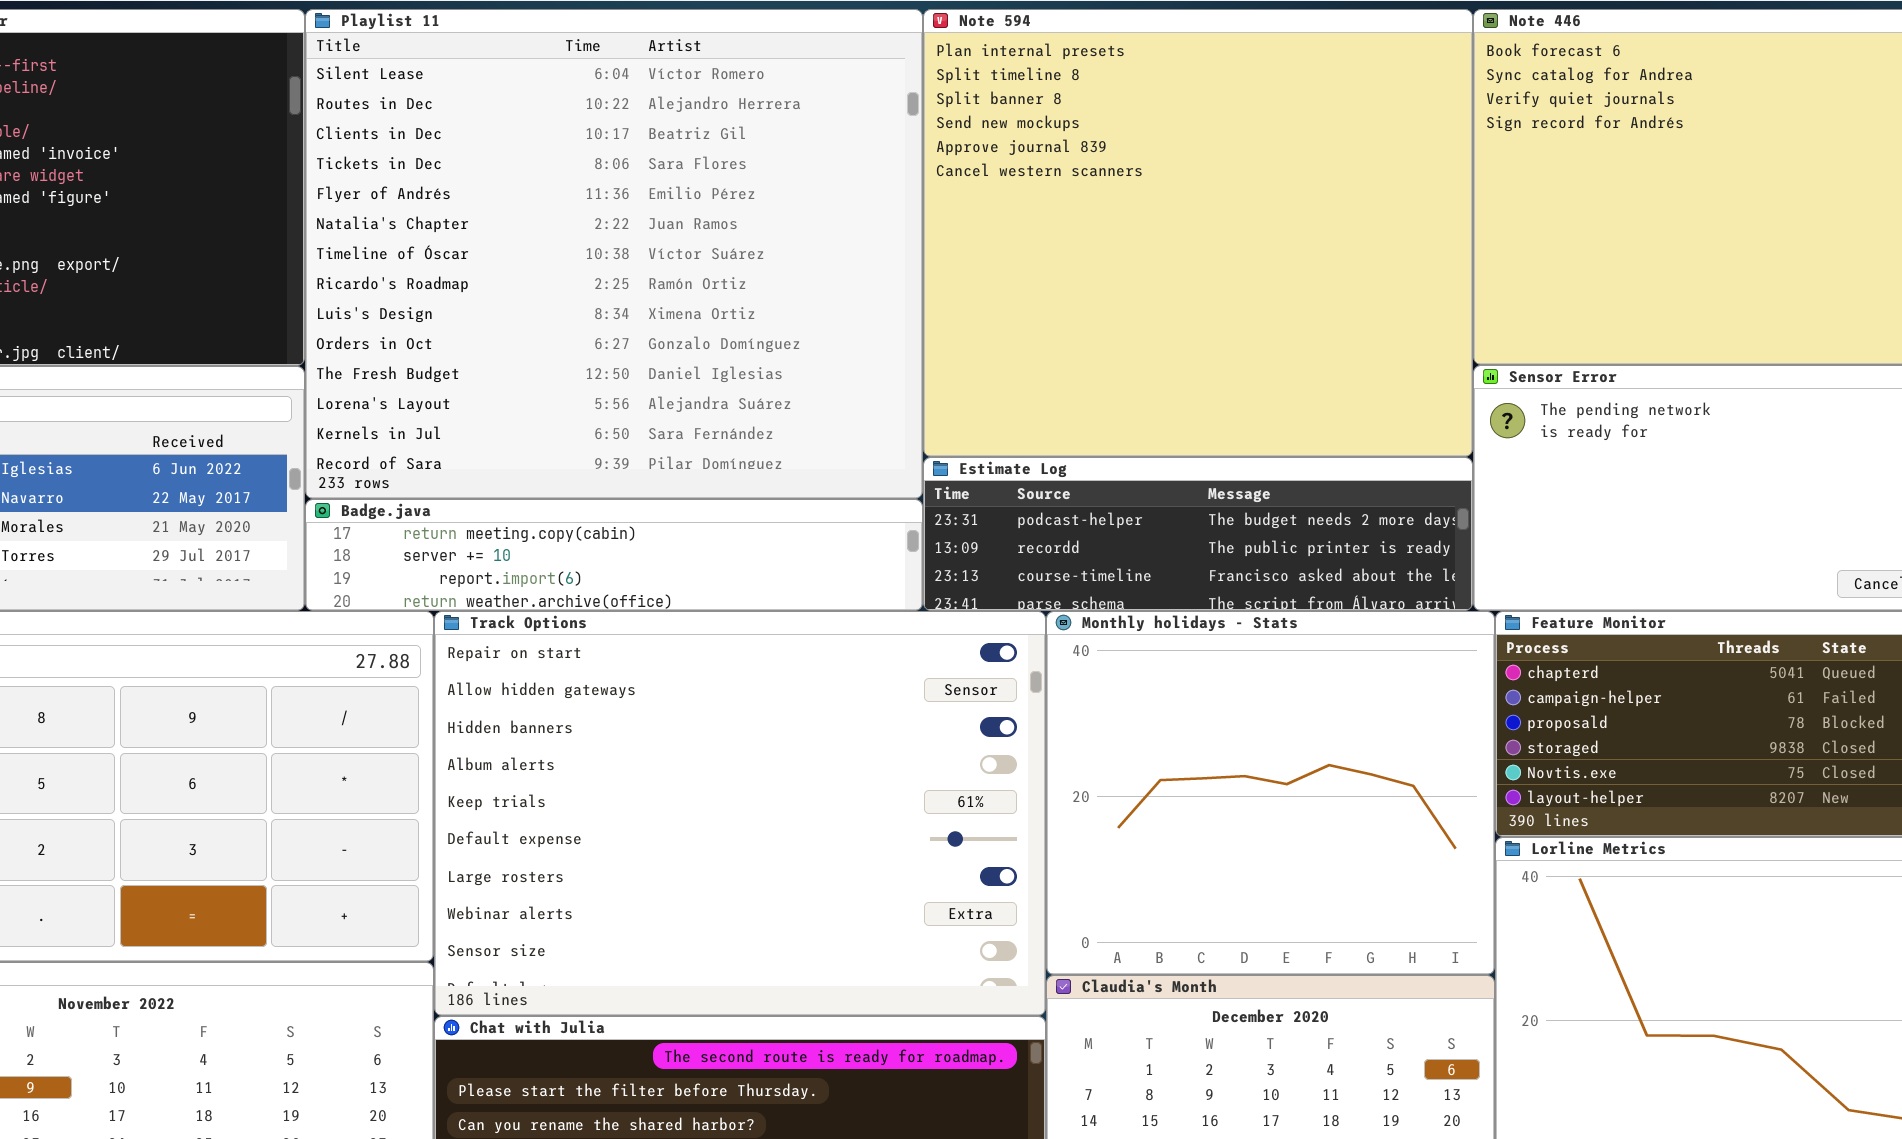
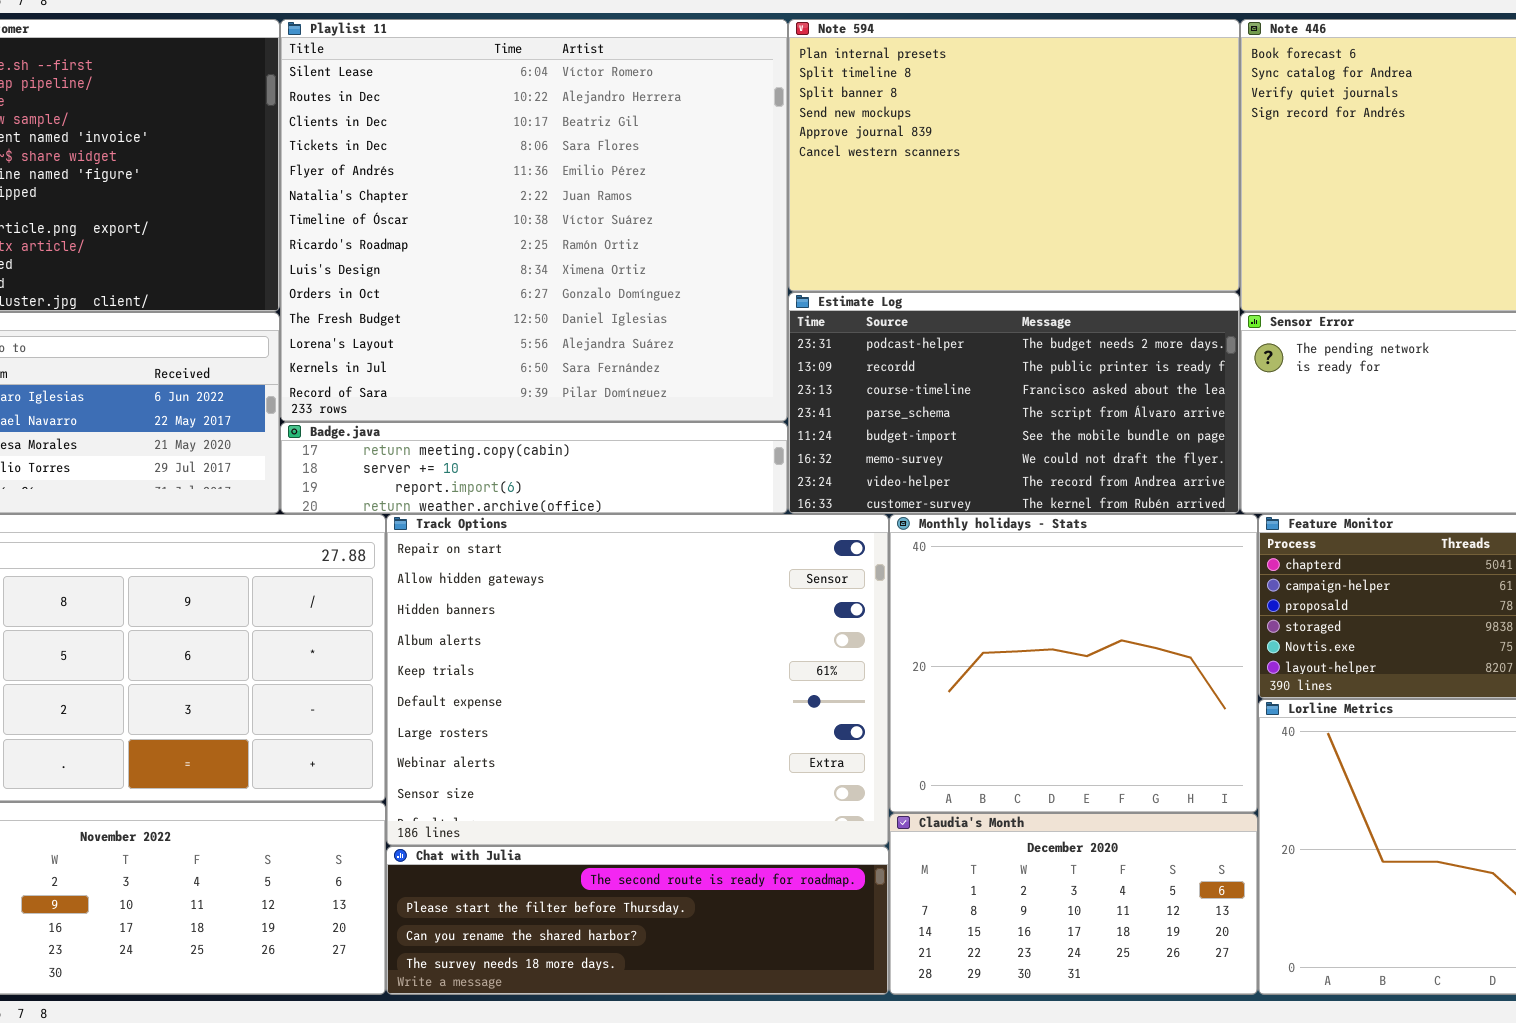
Note 594: [923,9,1473,457] -> [788,19,1240,292], resized
Estimate Log: [923,457,1473,611] -> [788,292,1240,514], resized

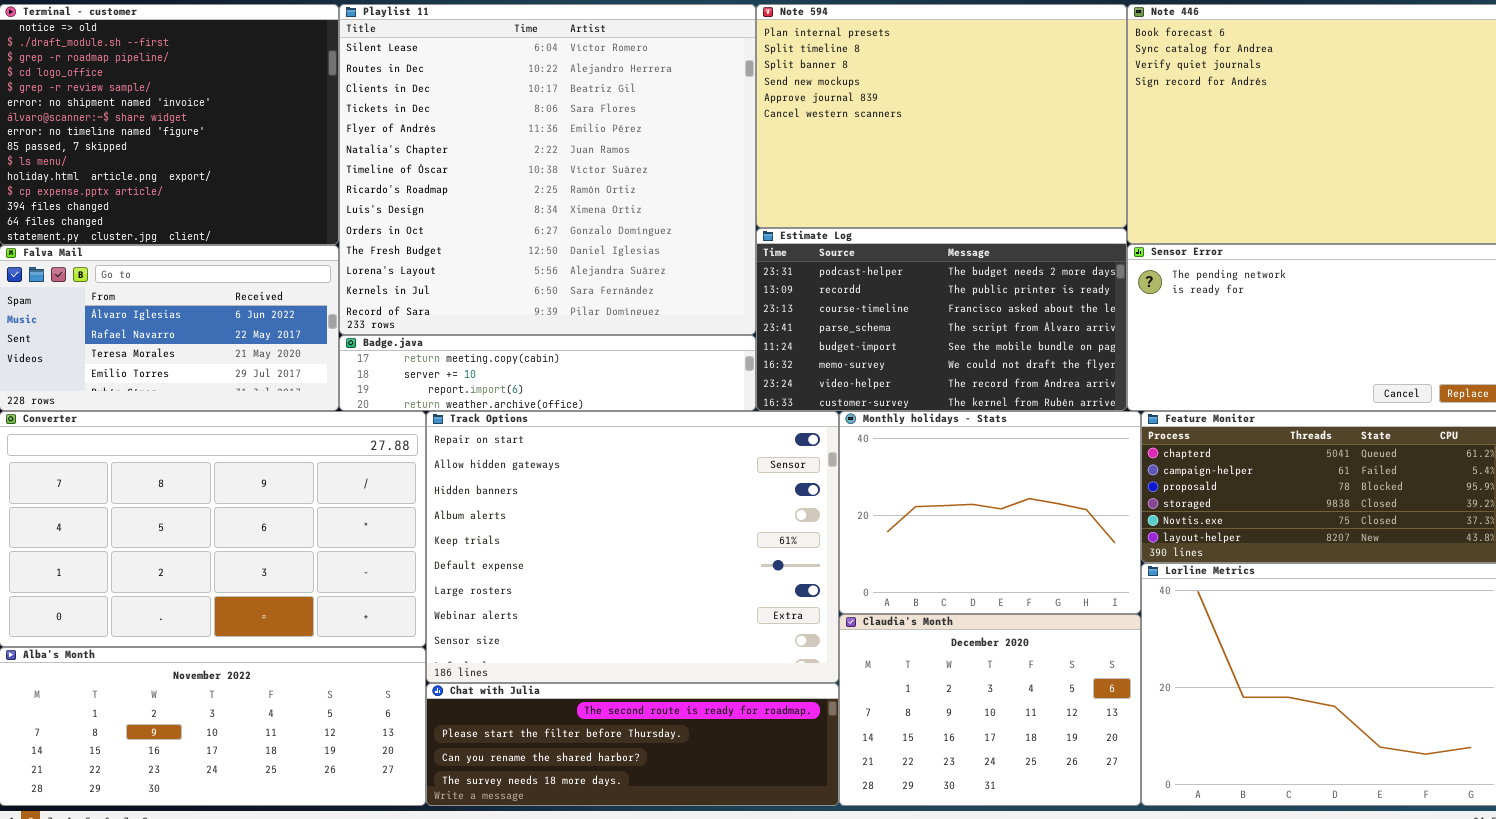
Monthly holidays - Stats: [889,514,1258,813] -> [839,411,1141,614], resized
Claudia's Month: [889,813,1258,995] -> [839,614,1141,806], resized

